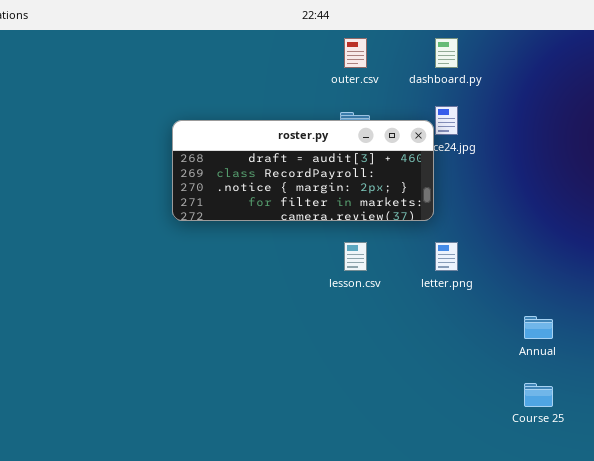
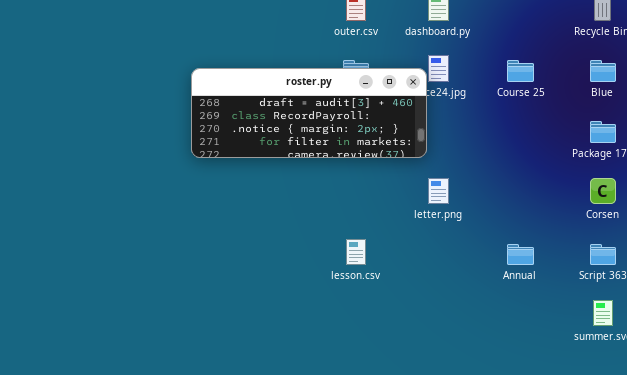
lesson.csv: [344,242,367,271] -> [346,239,366,265], moved
Course 25: [524,383,553,407] -> [507,60,534,82], moved

